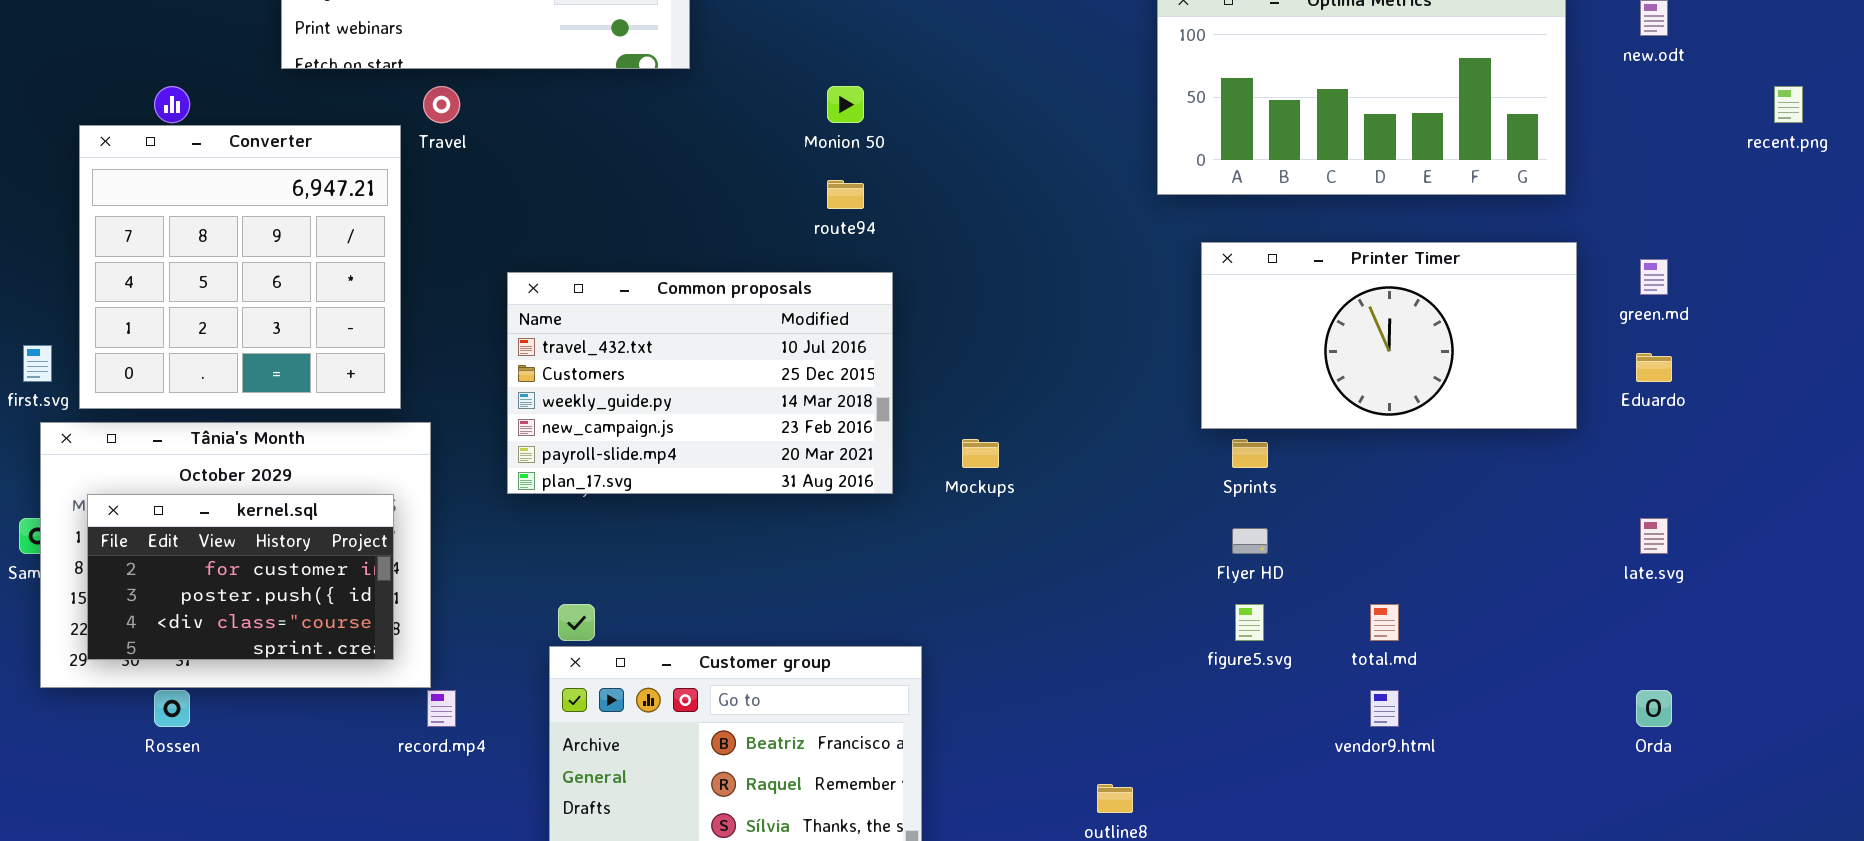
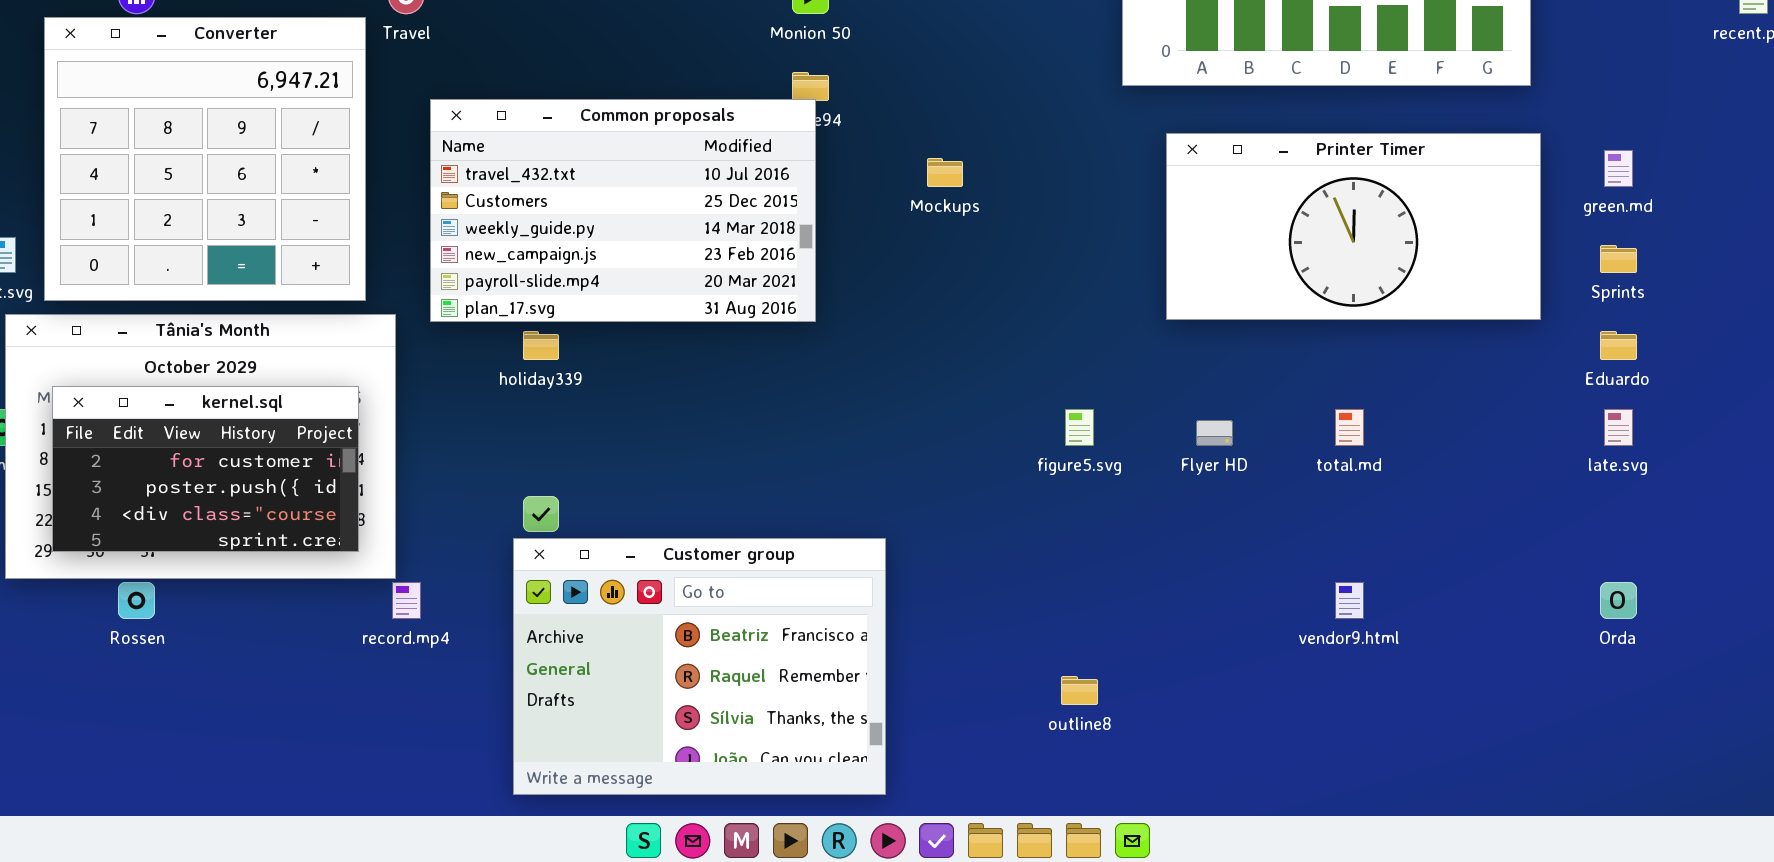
Common proposals: [507,272,893,494] -> [430,99,816,322], moved
Eduardo: [1636,353,1672,382] -> [1600,331,1637,360], moved
Mockups: [962,439,999,468] -> [927,158,963,187], moved
Sprints: [1232,439,1268,468] -> [1600,245,1637,273], moved
figure5.svg: [1235,604,1264,641] -> [1065,409,1094,446], moved
total.md: [1370,604,1399,641] -> [1335,409,1364,446], moved

